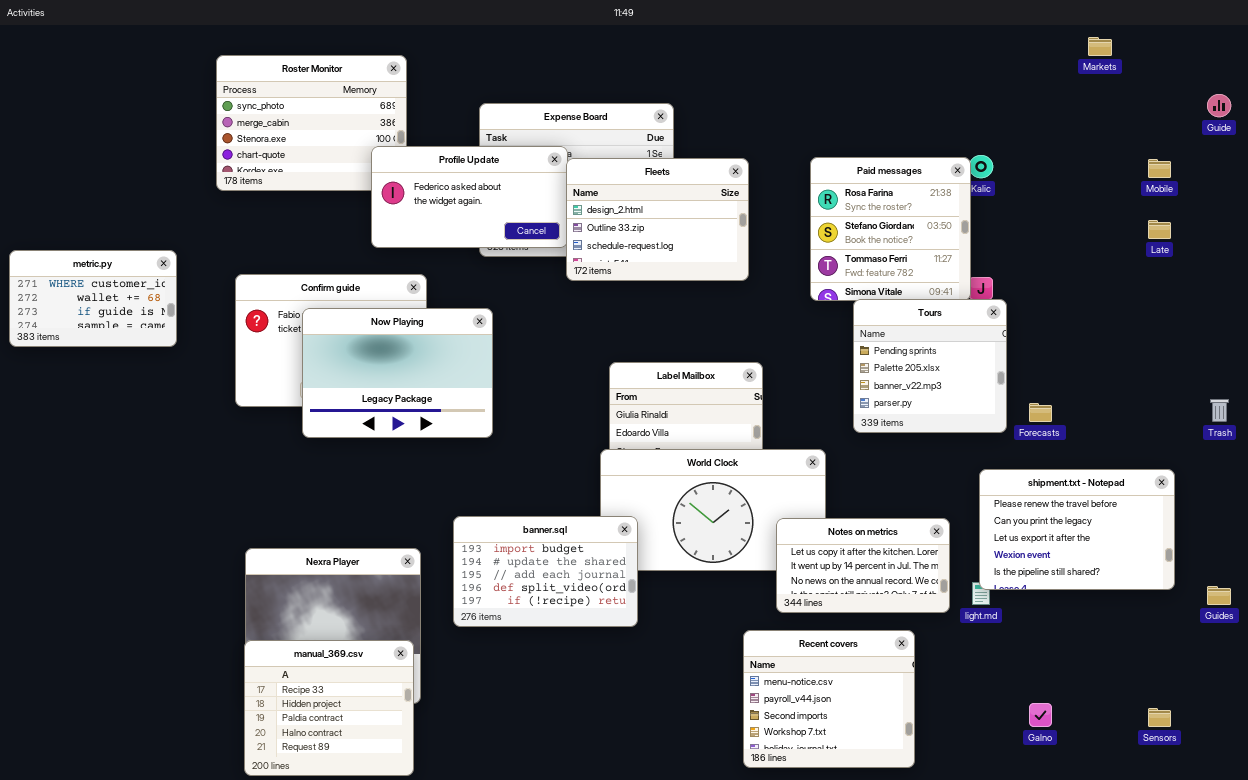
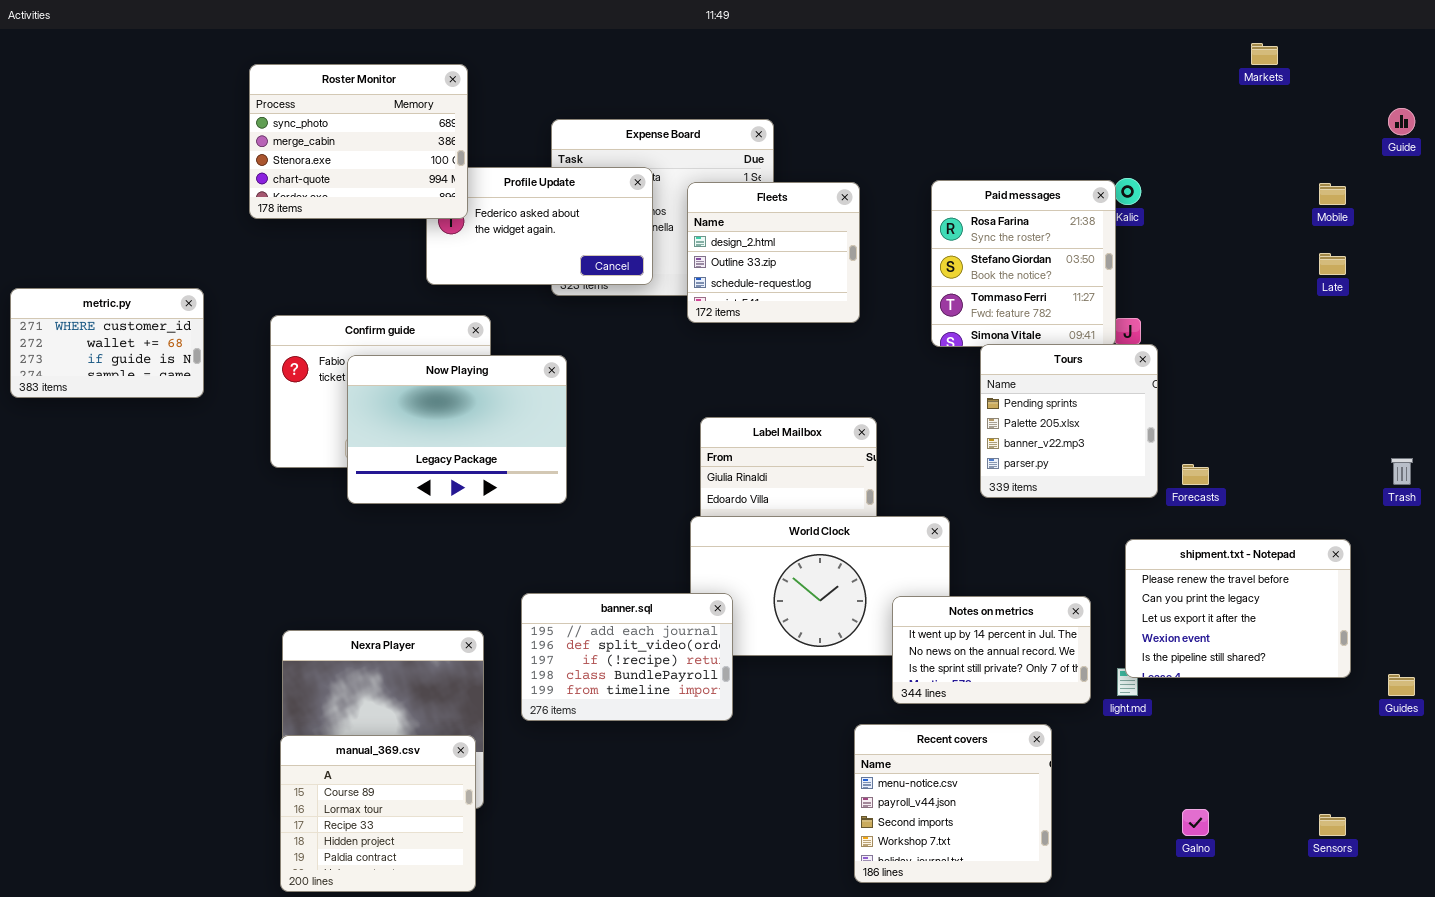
Roster Monitor: [216,55,407,191] -> [249,64,468,219], raised
Fleets: [566,158,749,281] -> [687,182,860,323], resized
banner.sql: [453,516,638,627] -> [521,593,733,721], scrolled down 2 rows
Notes on metrics: [776,518,950,613] -> [892,596,1091,704], scrolled down 1 row
manual_369.csv: [244,640,414,776] -> [280,735,476,892], scrolled up 2 rows

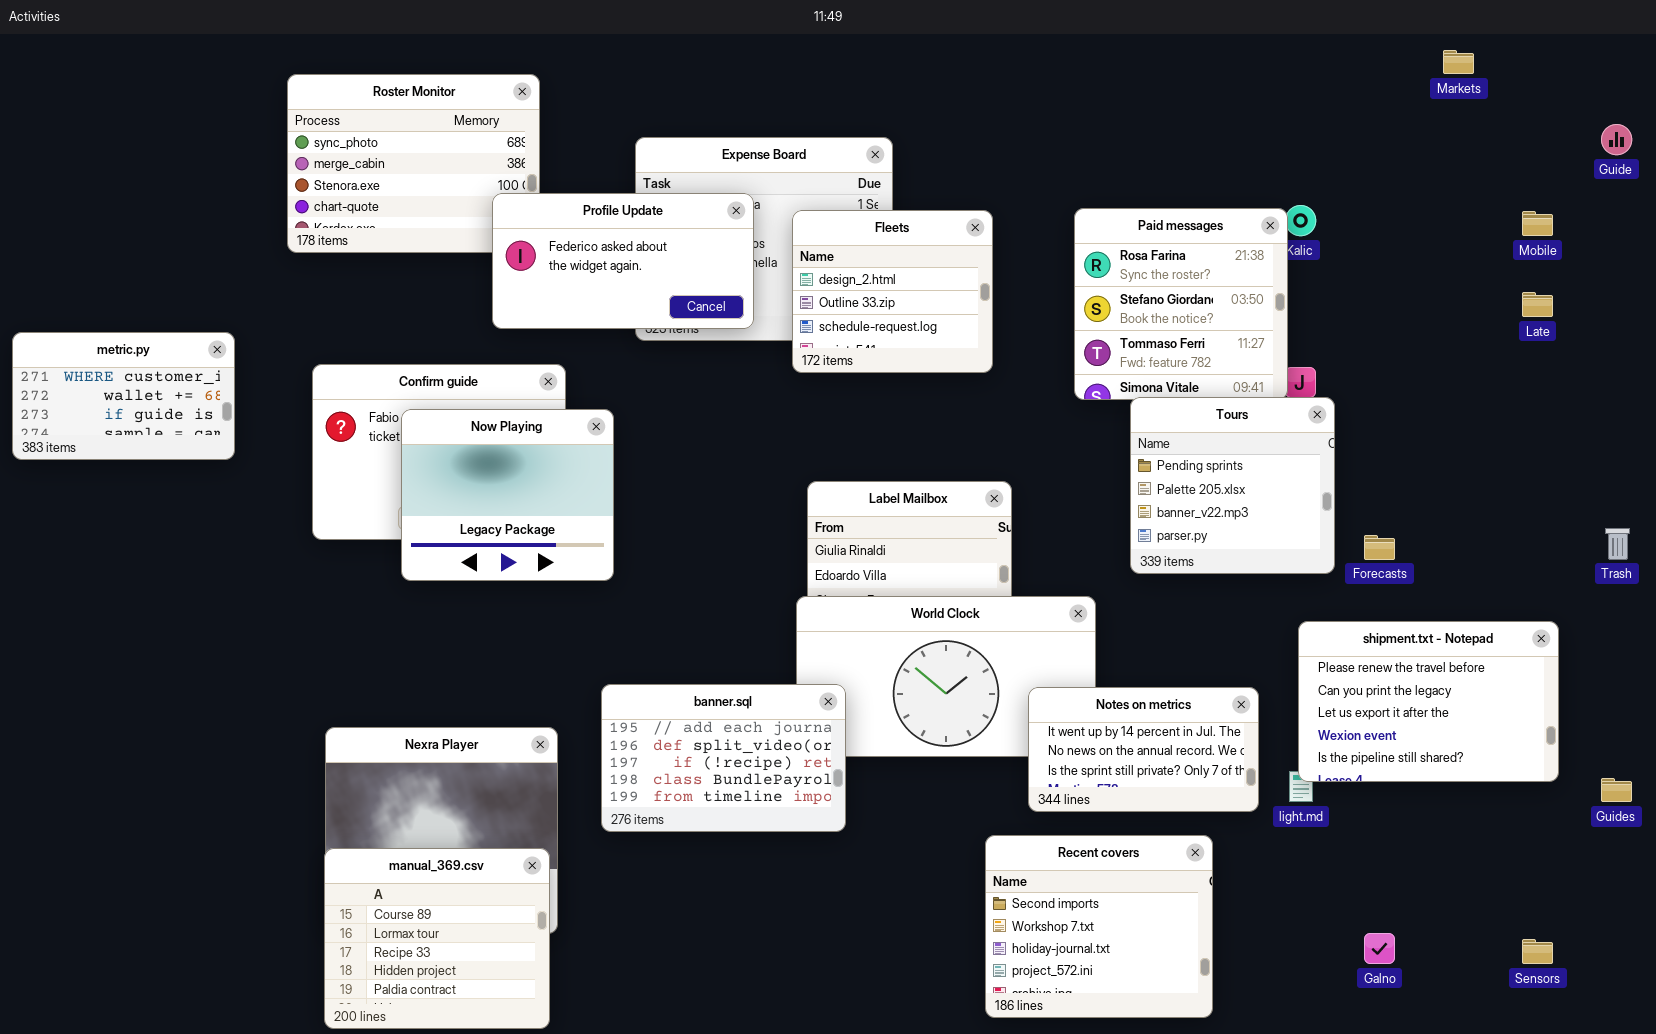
Profile Update: [426,167,653,285] -> [492,193,754,329], raised
Now Playing: [347,355,567,504] -> [401,409,614,581], resized
Recent covers: [854,724,1052,883] -> [985,835,1213,1018], scrolled down 2 rows

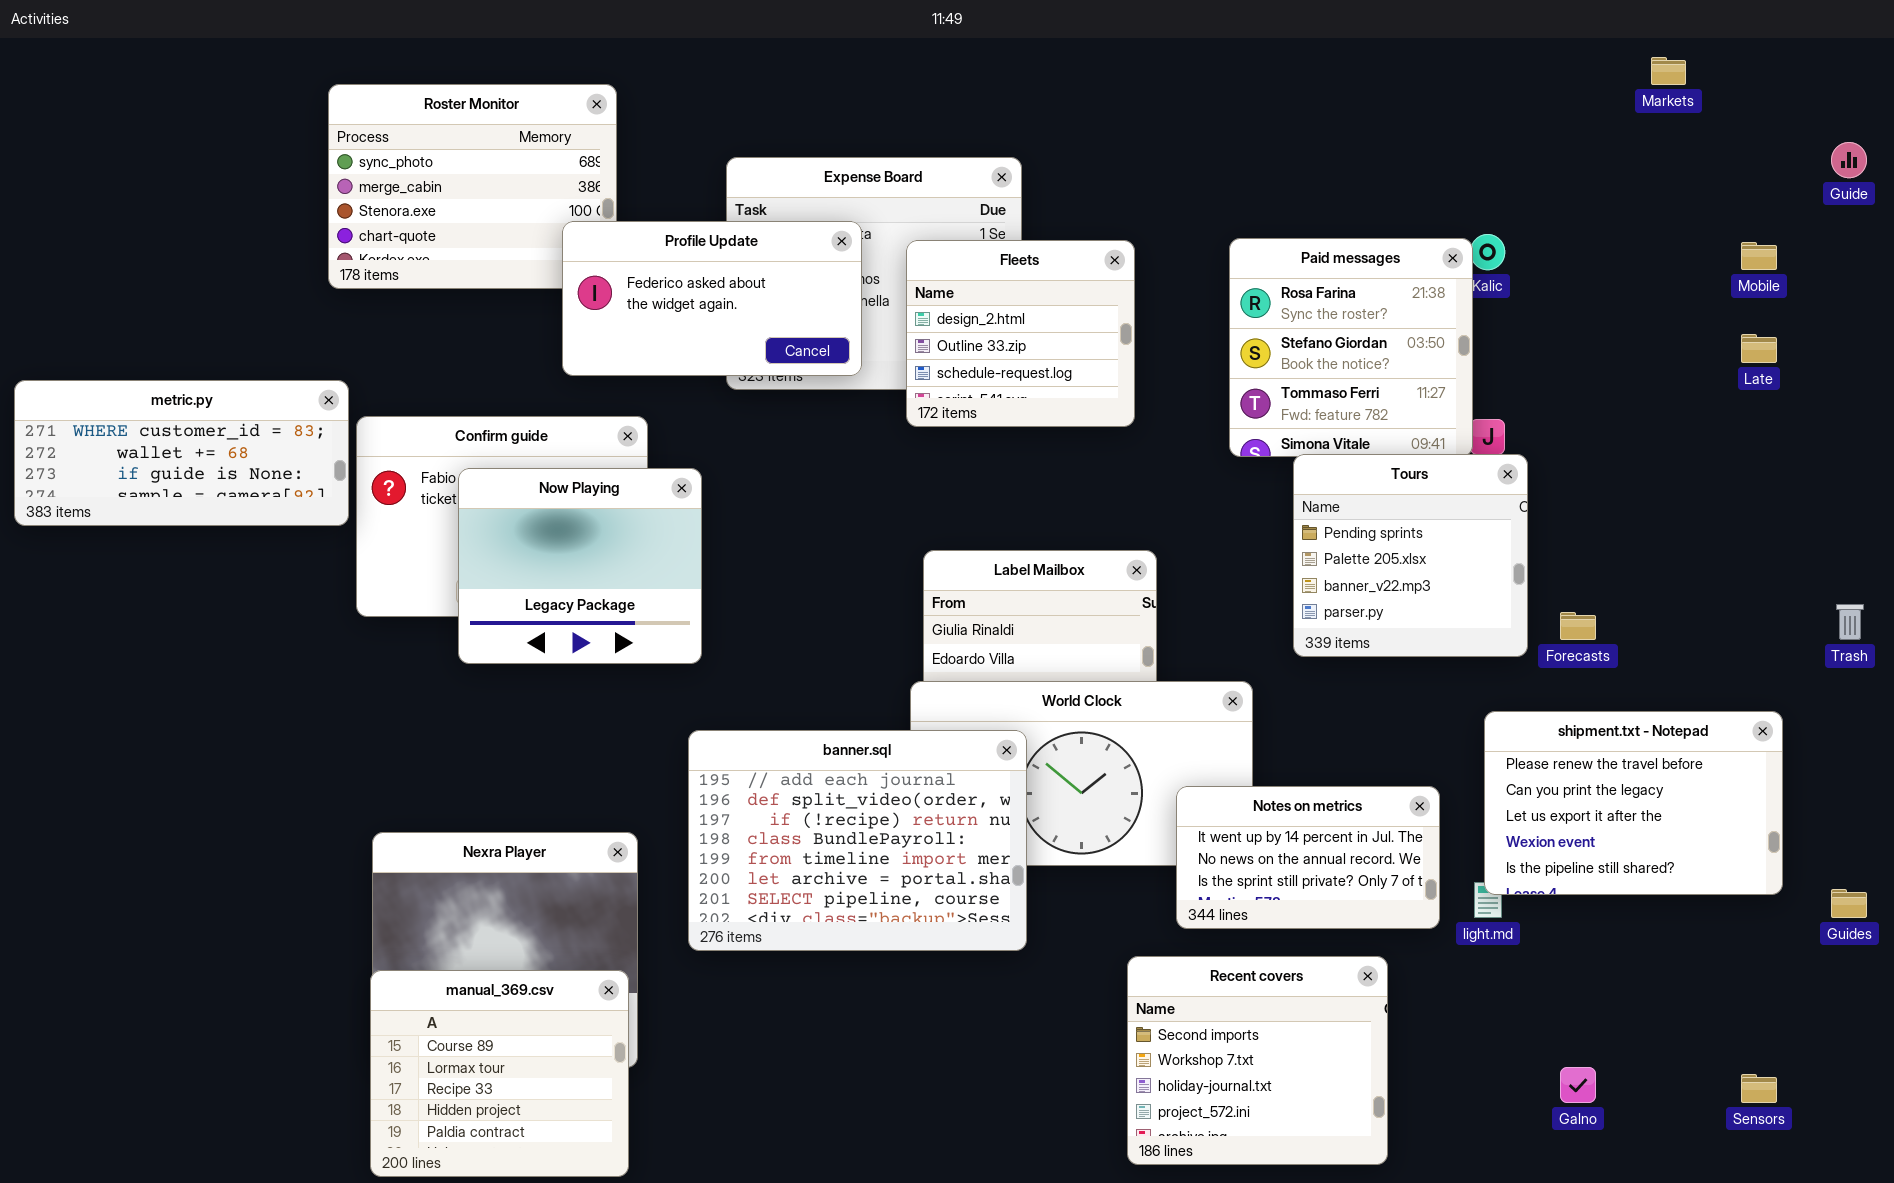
metric.py: [12,332,235,460] -> [14,380,349,526], resized
banner.sql: [601,684,846,832] -> [688,730,1027,951], resized

